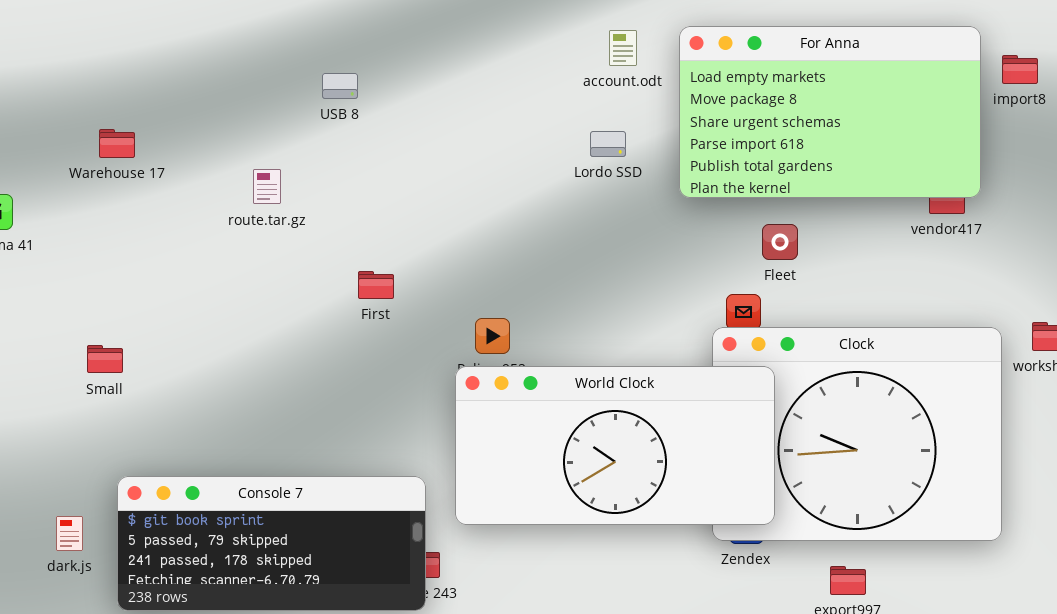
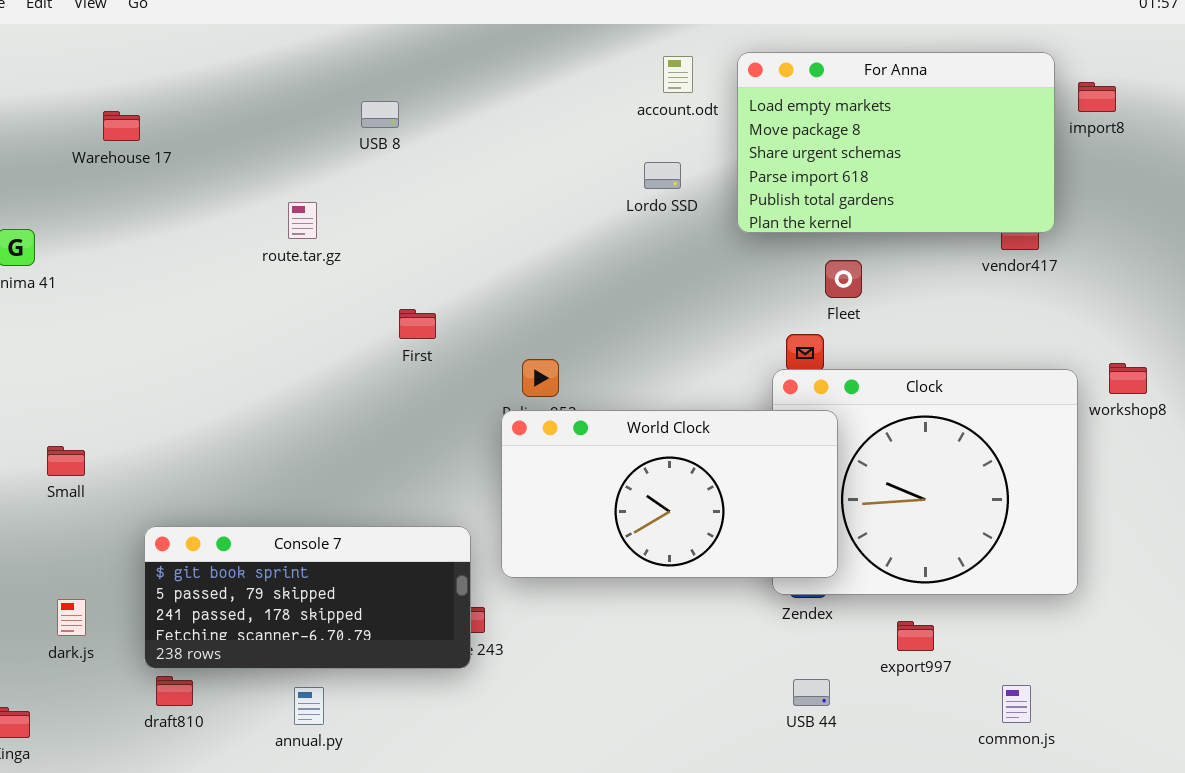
Warehouse 17: [99,129,135,158] -> [103,111,140,141], moved
Small: [87,345,123,373] -> [47,446,85,476], moved
dark.js: [56,516,83,551] -> [57,599,86,636], moved

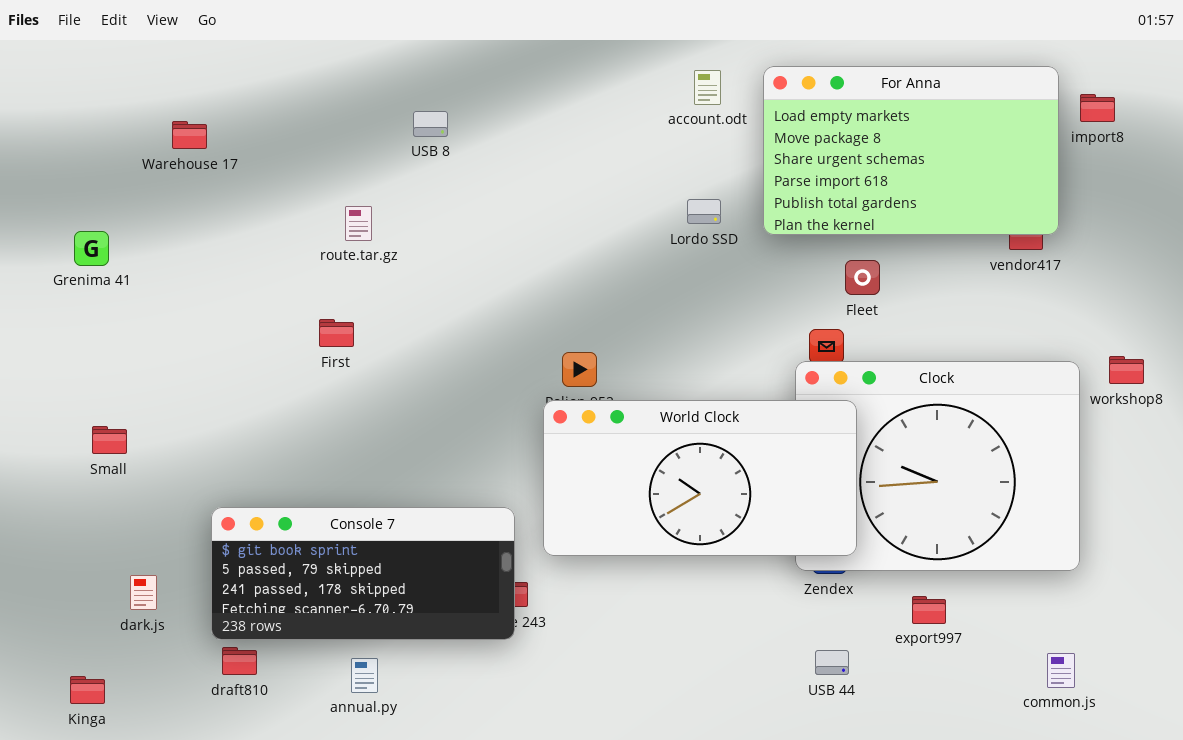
Lordo SSD: [644,162,681,189] -> [687,199,721,224], moved
First: [399,309,436,339] -> [319,319,354,347], moved
Small: [47,446,85,476] -> [92,426,127,454], moved
common.js: [1002,685,1031,723] -> [1047,653,1075,688], moved

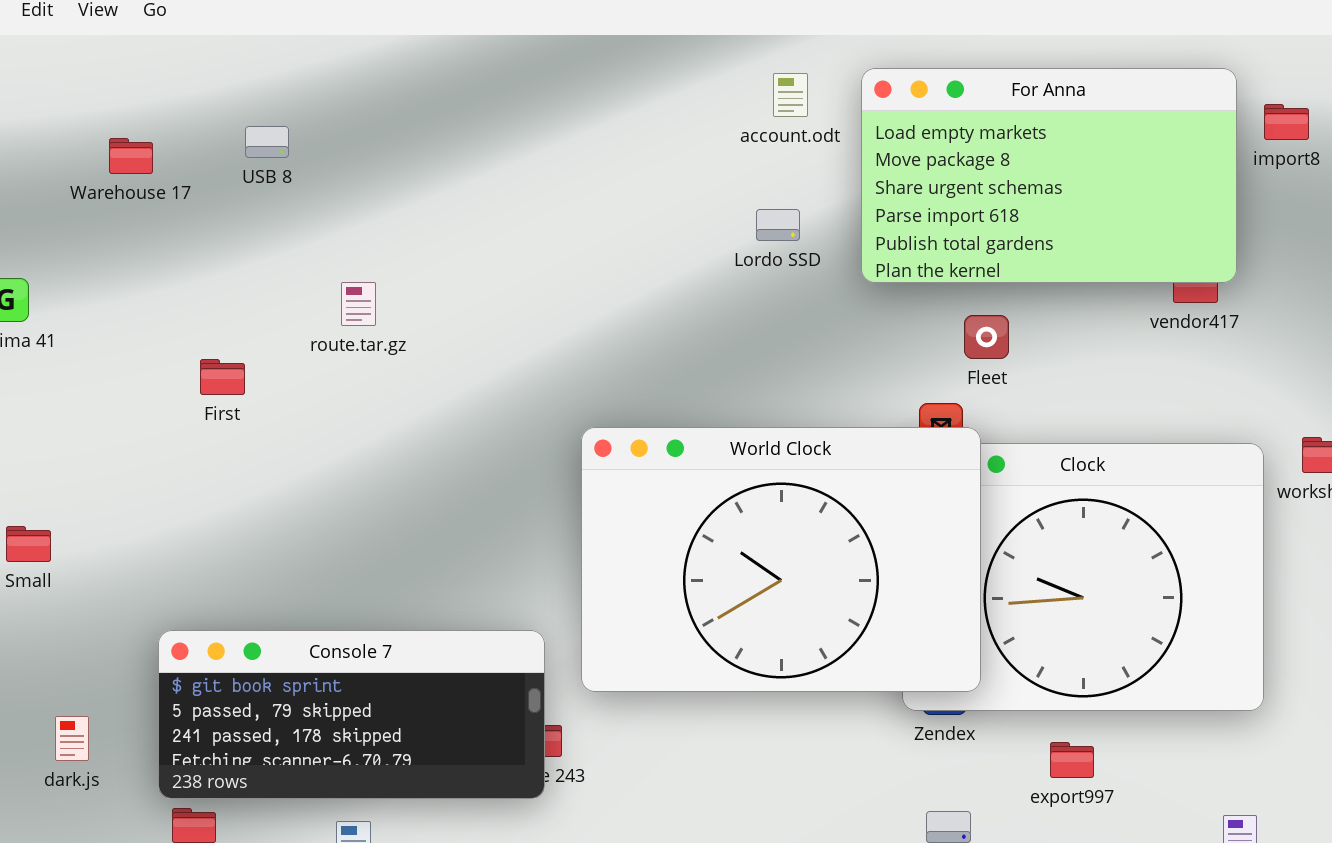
USB 8: [413,111,448,137] -> [245,126,289,158], moved
Lordo SSD: [687,199,721,224] -> [756,209,800,241], moved
route.tar.gz: [345,206,372,241] -> [341,282,376,326], moved
First: [319,319,354,347] -> [200,359,245,395], moved
World Clock: [543,400,857,556] -> [581,427,981,692], resized

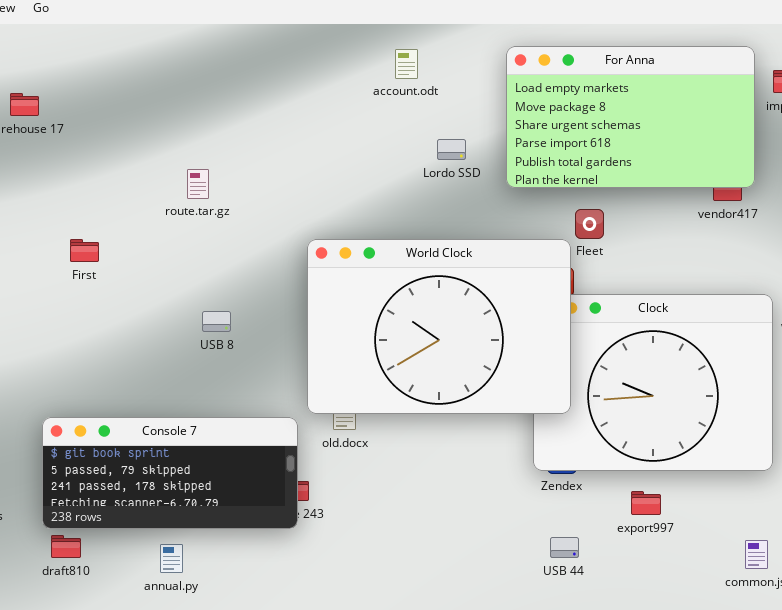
account.odt: [773,73,808,117] -> [395,49,418,79], moved
USB 8: [245,126,289,158] -> [202,311,231,332], moved
route.tar.gz: [341,282,376,326] -> [187,169,209,199], moved
World Clock: [581,427,981,692] -> [307,239,571,414], moved

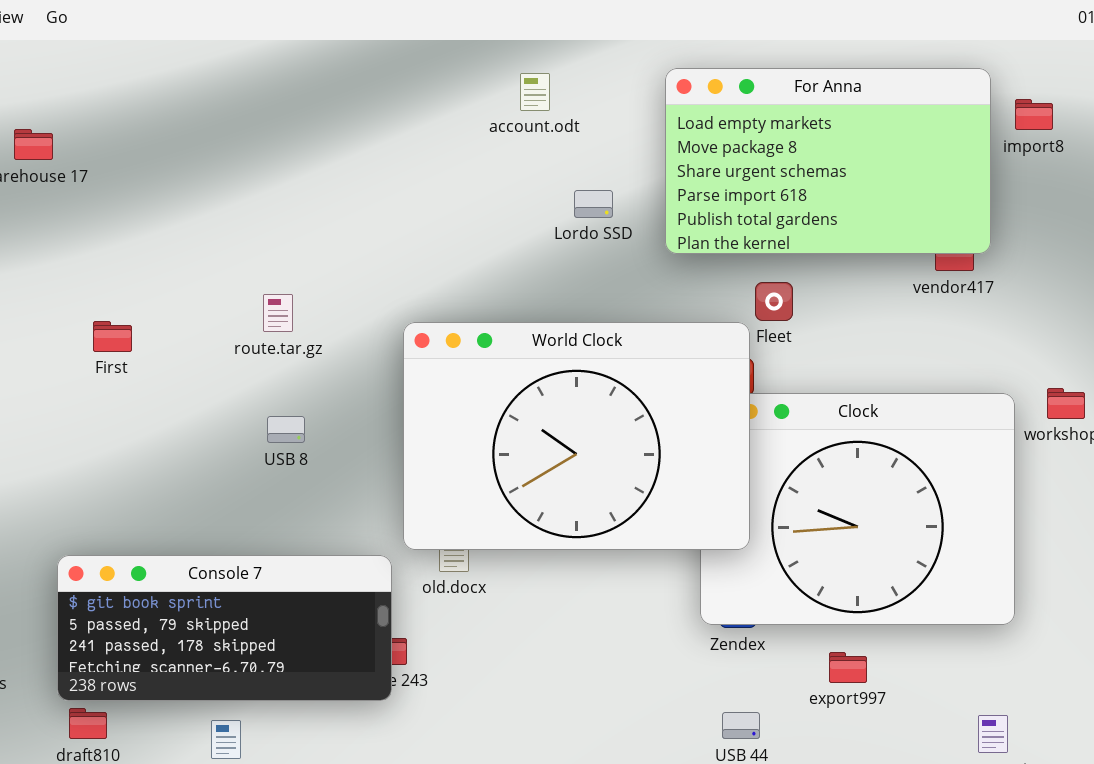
route.tar.gz: [187,169,209,199] -> [263,294,293,332], moved

